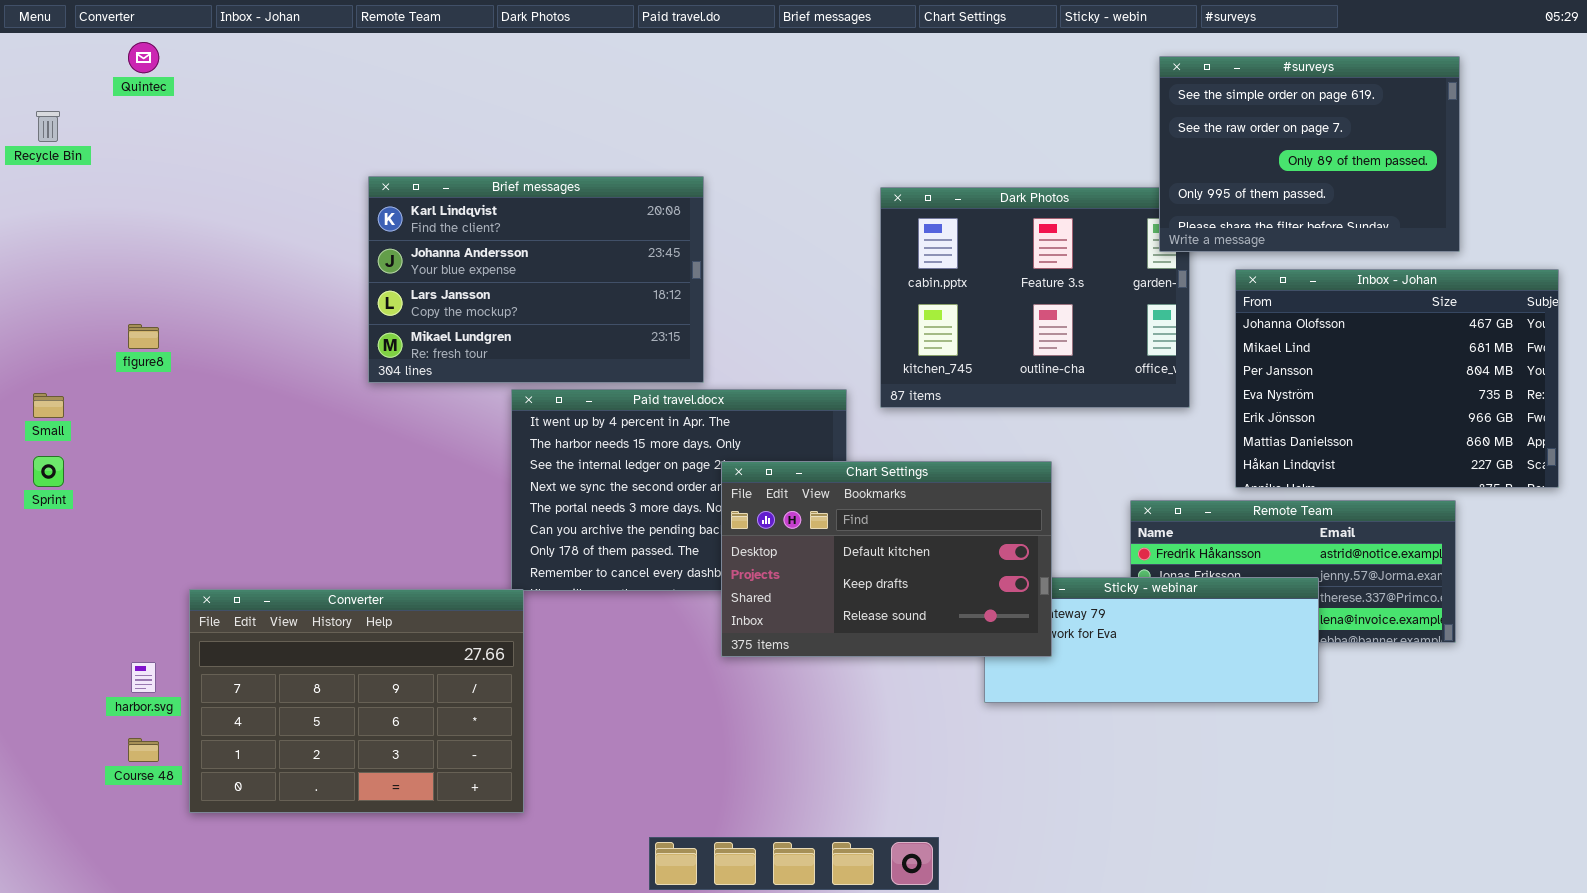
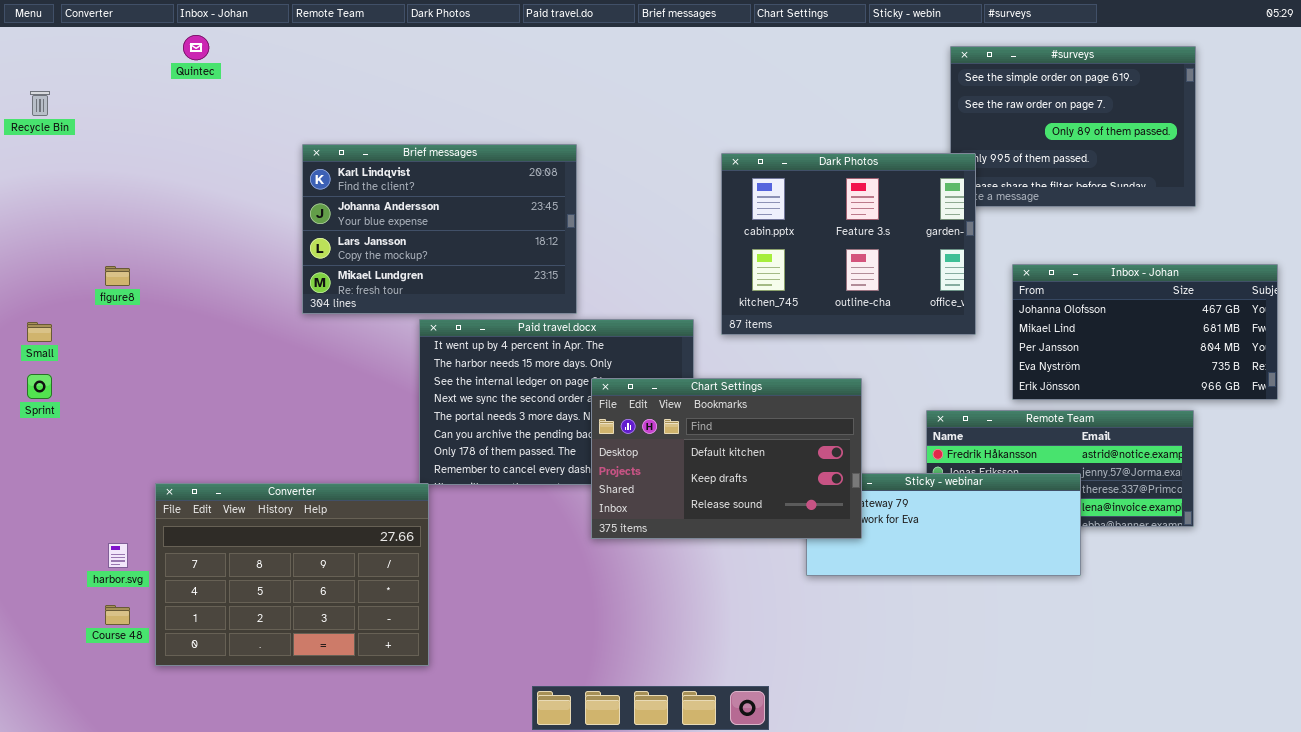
Quintec: [128,42,159,73] -> [183,35,209,60], moved
Dark Photos: [880,187,1190,408] -> [721,153,976,335], raised
Inbox - Johan: [1235,269,1559,488] -> [1012,264,1278,400], resized

